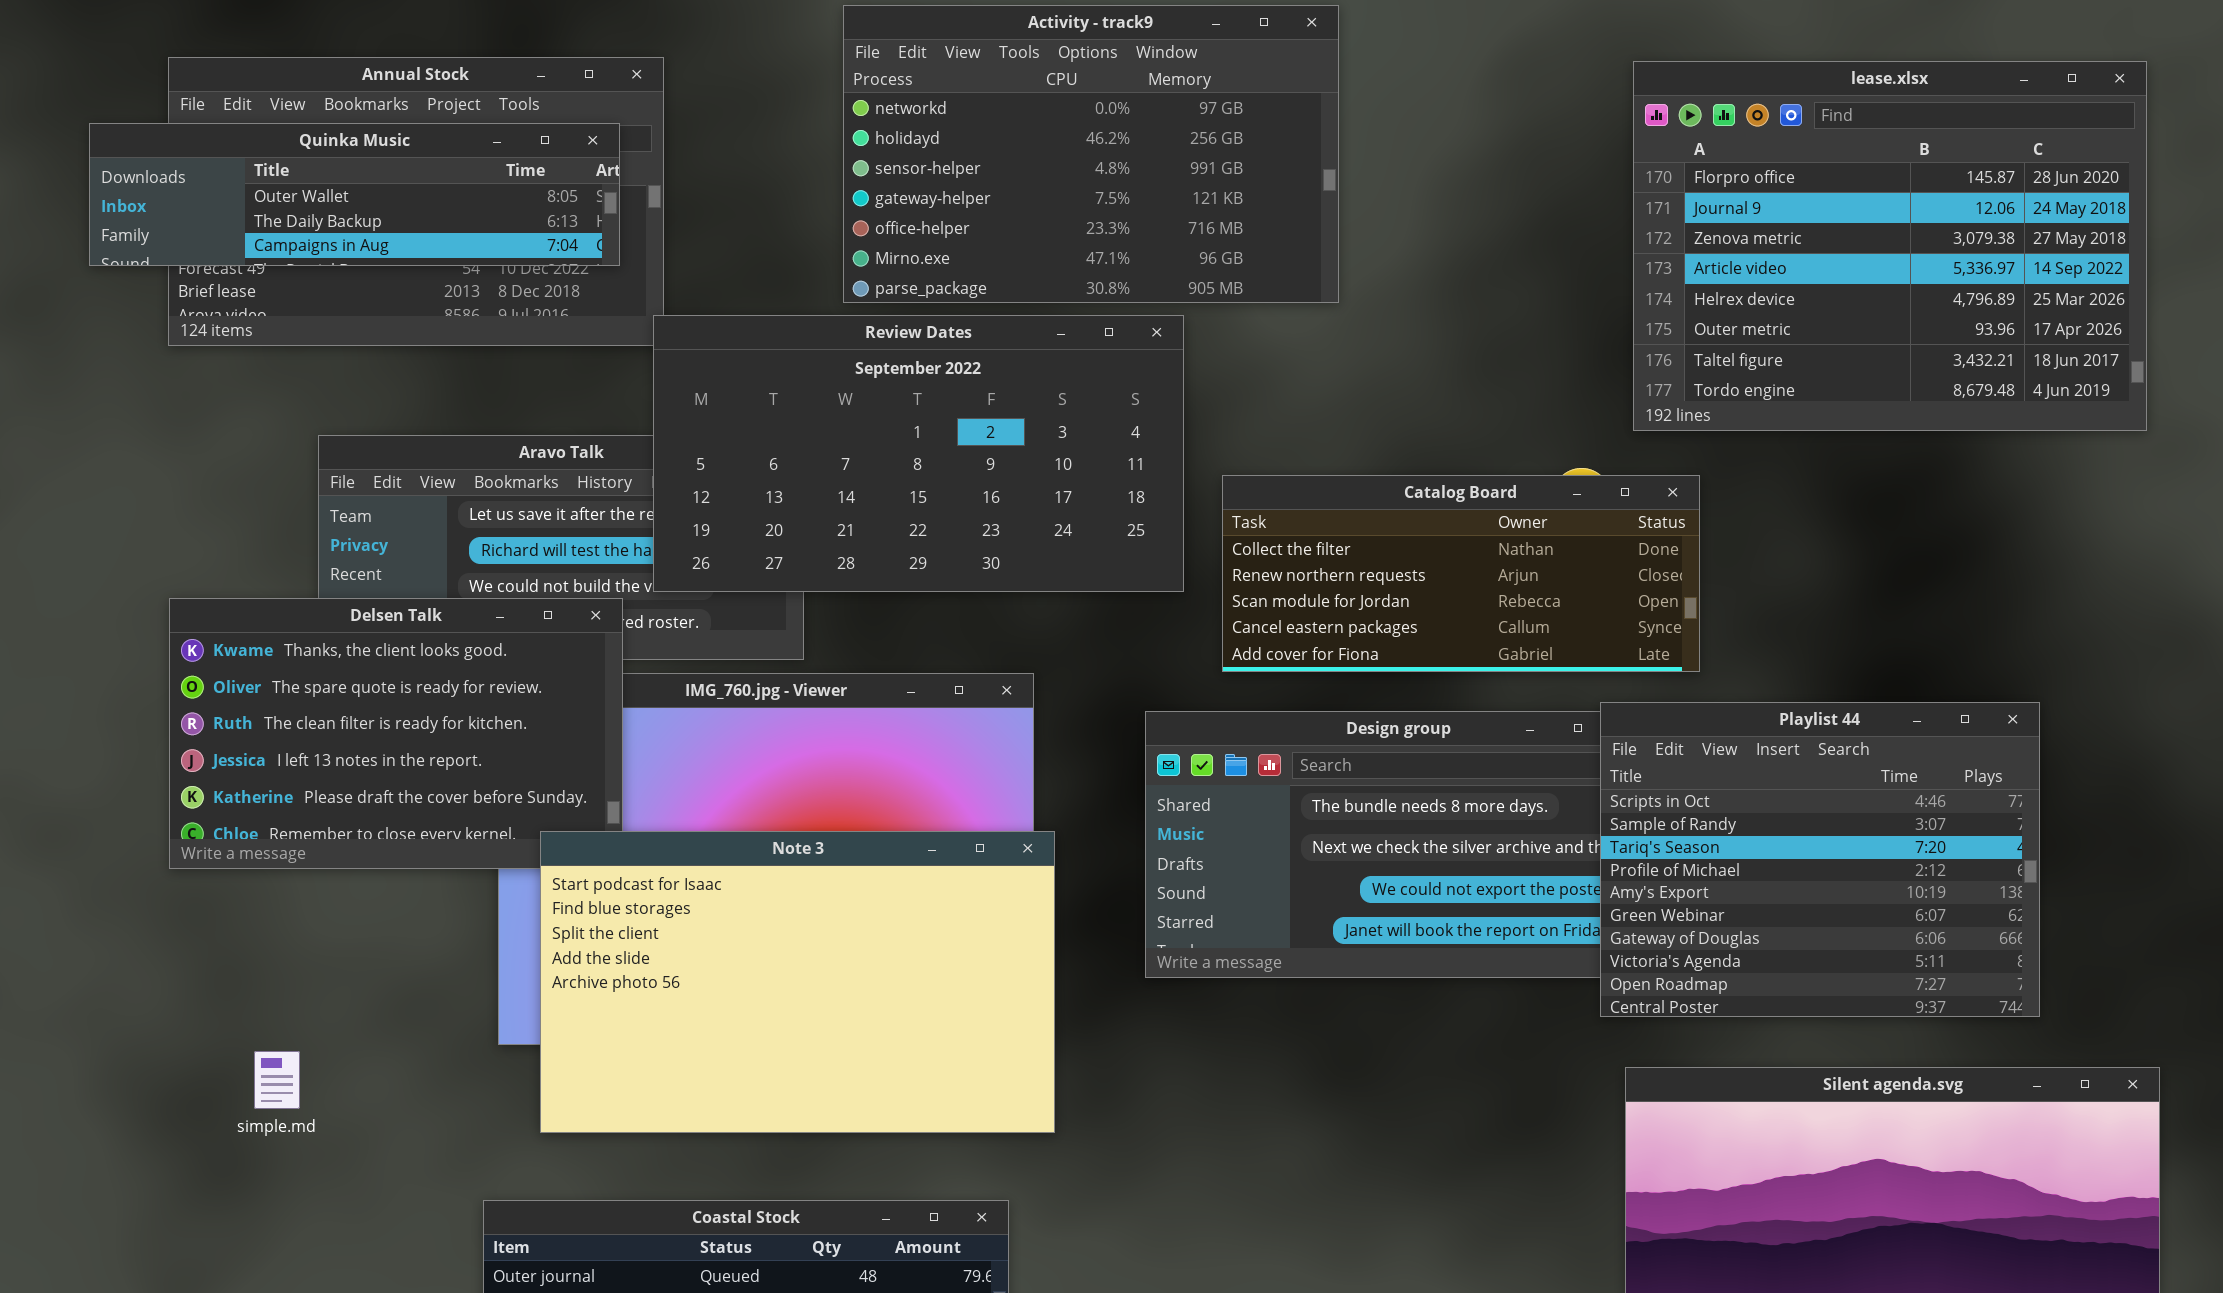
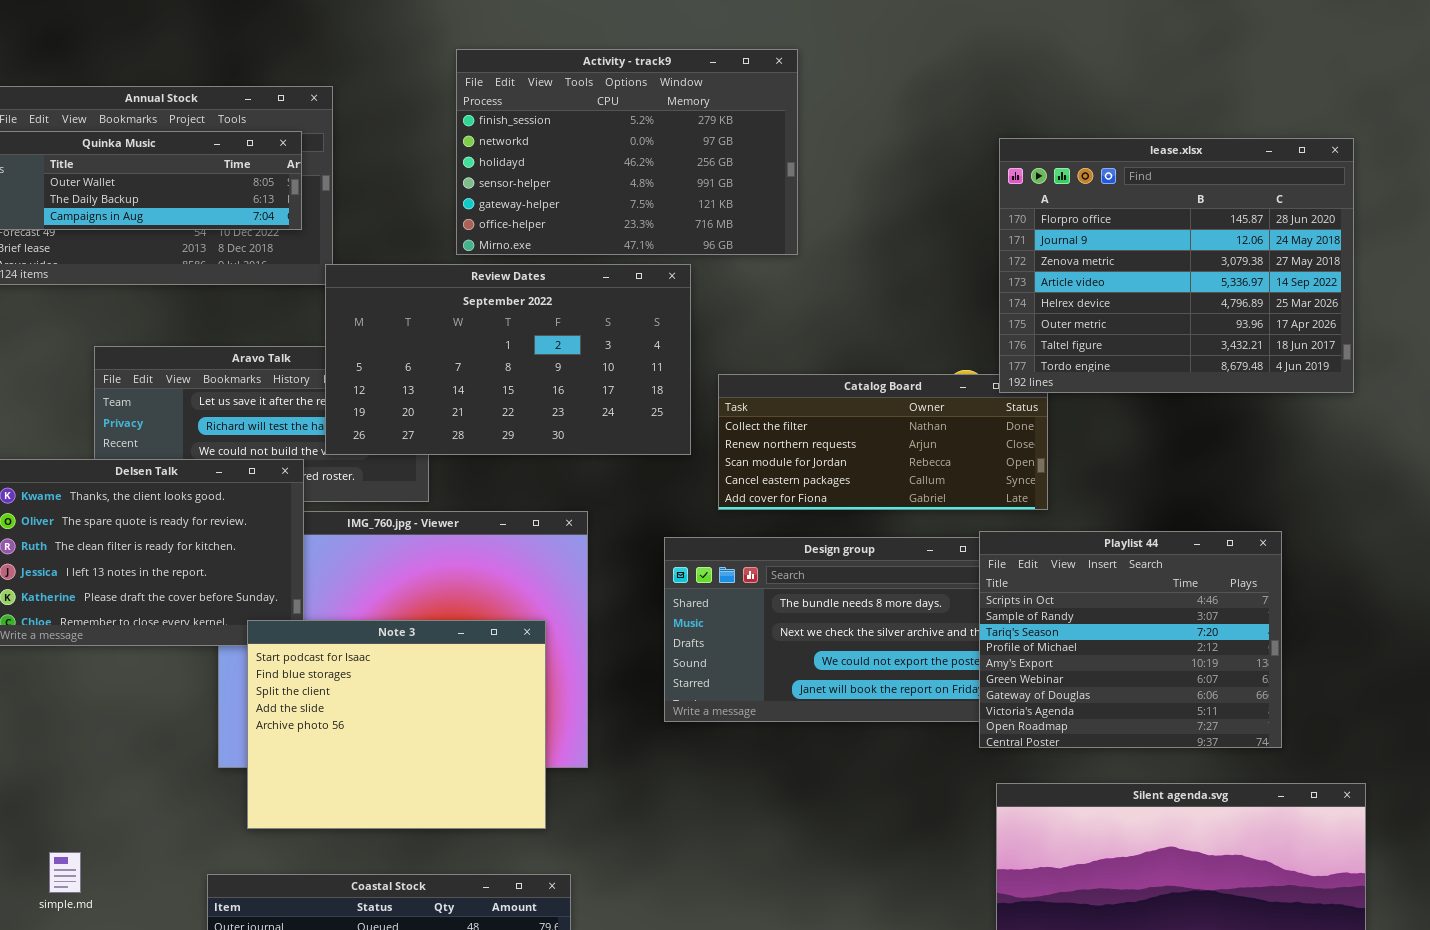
Activity - track9: [843,5,1339,303] -> [456,49,798,255], scrolled up 1 row
lease.xlsx: [1633,61,2147,431] -> [999,138,1354,393], moved
Note 3: [540,831,1055,1133] -> [247,620,546,829], resized
simple.md: [254,1051,300,1109] -> [49,852,81,893], moved

